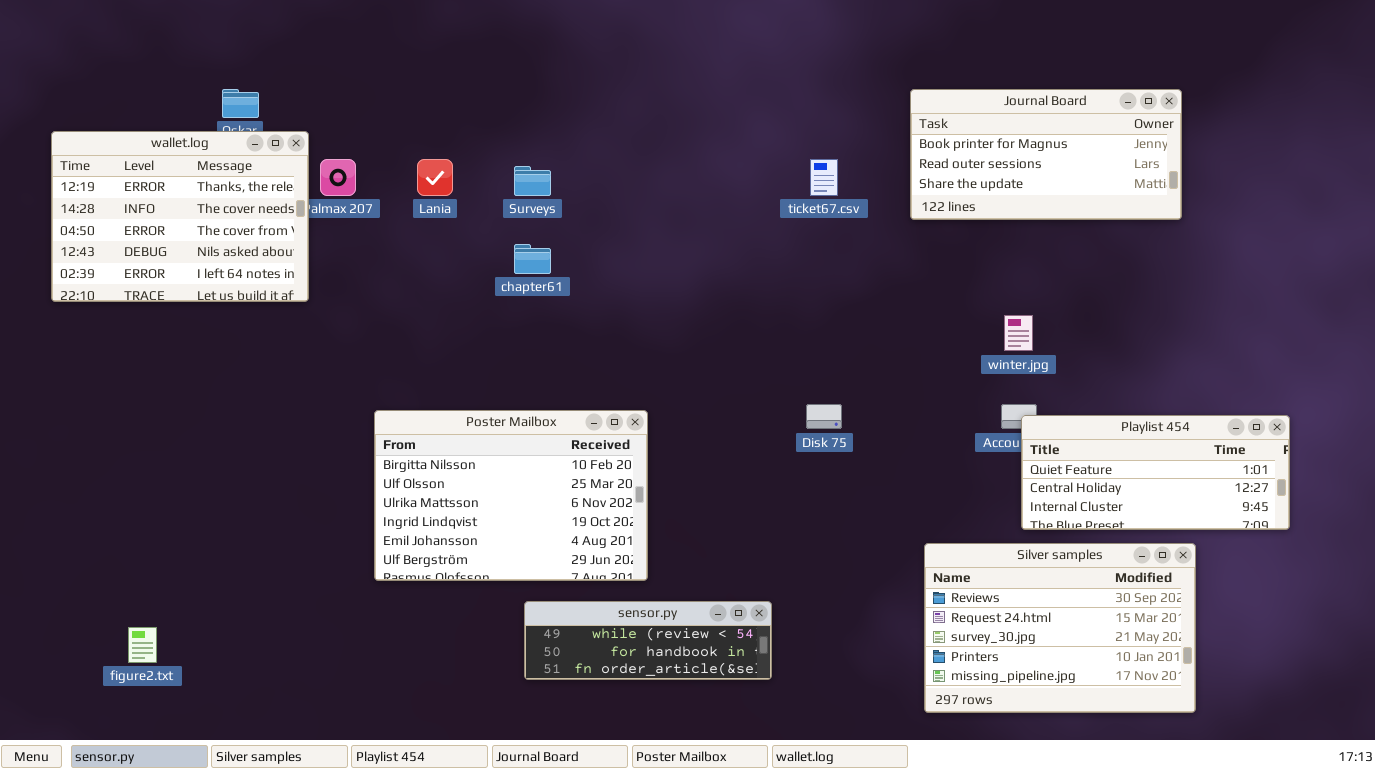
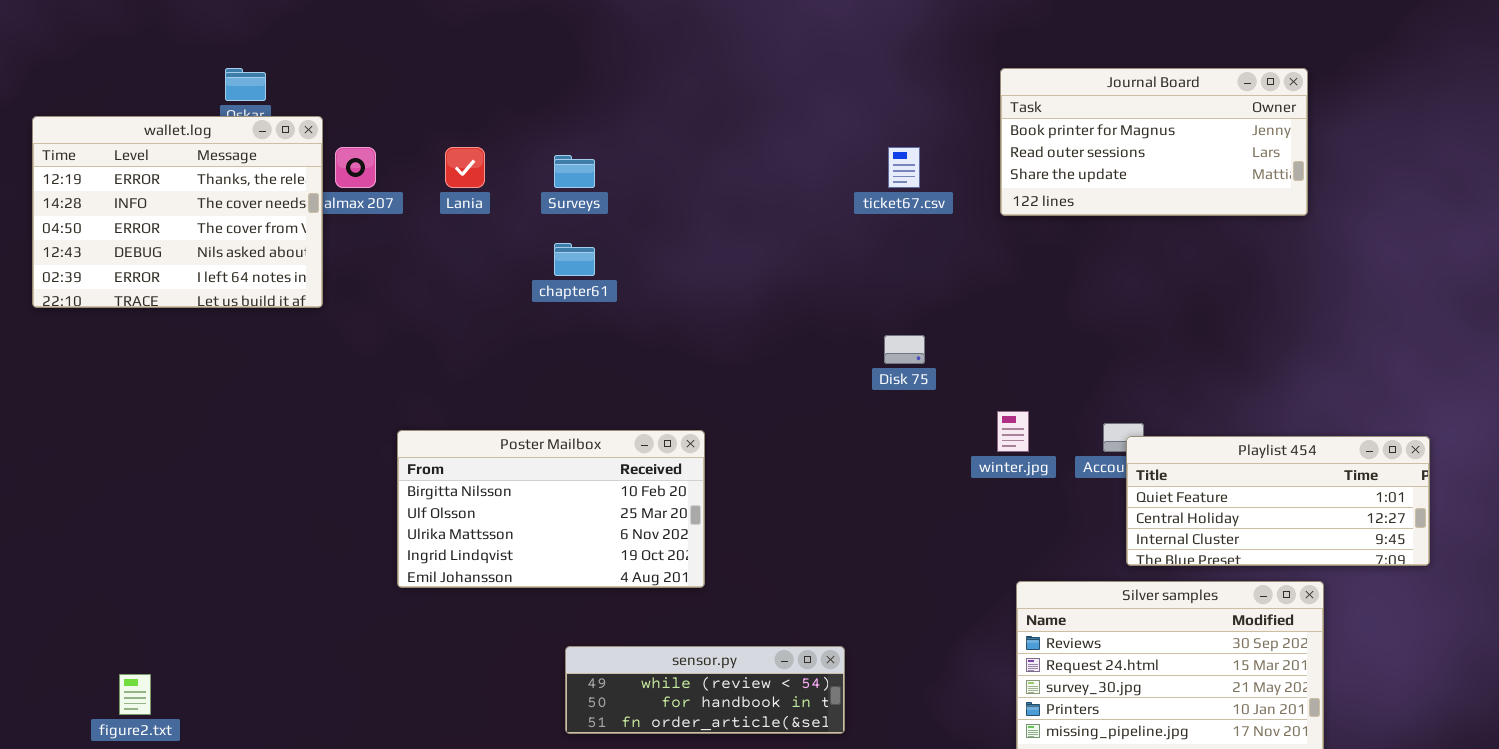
winter.jpg: [1004,315,1033,351] -> [997,411,1029,452], moved
Disk 75: [806,404,842,429] -> [884,335,925,364], moved
Poster Mailbox: [374,410,648,581] -> [397,430,705,588], resized

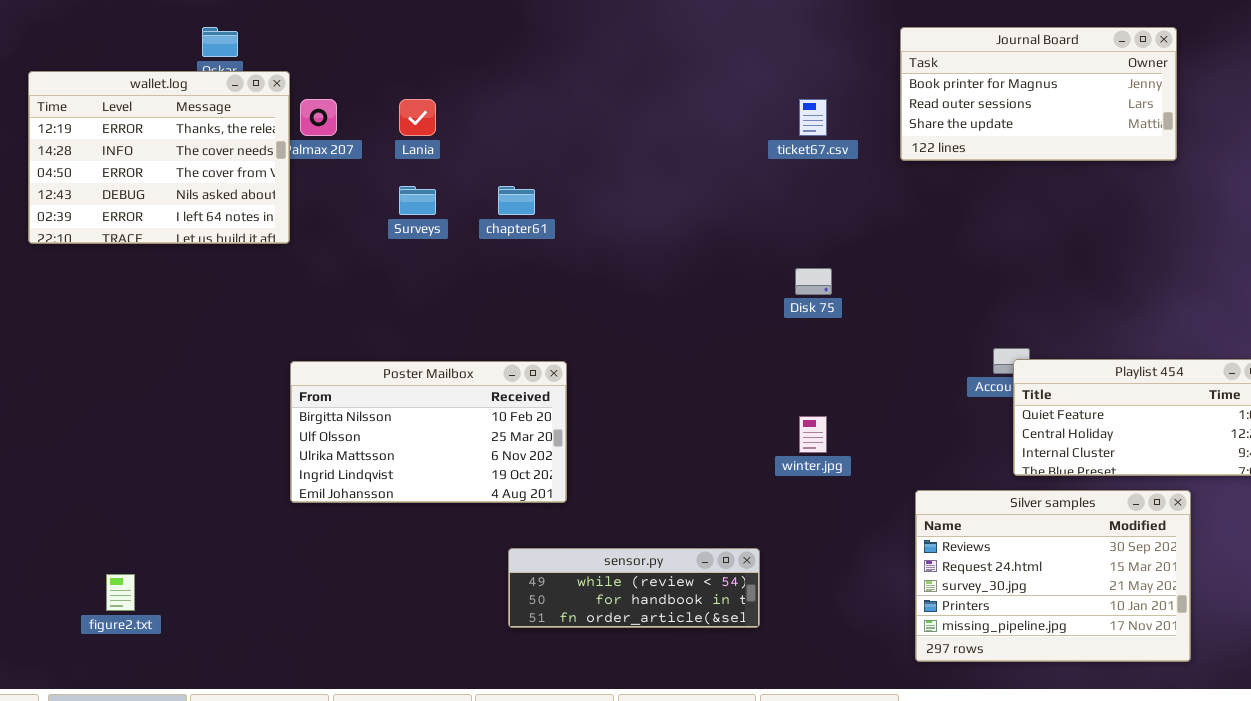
Surveys: [554,155,595,188] -> [399,186,436,215], moved
winter.jpg: [997,411,1029,452] -> [799,416,827,453], moved
Poster Mailbox: [397,430,705,588] -> [290,361,567,503], moved

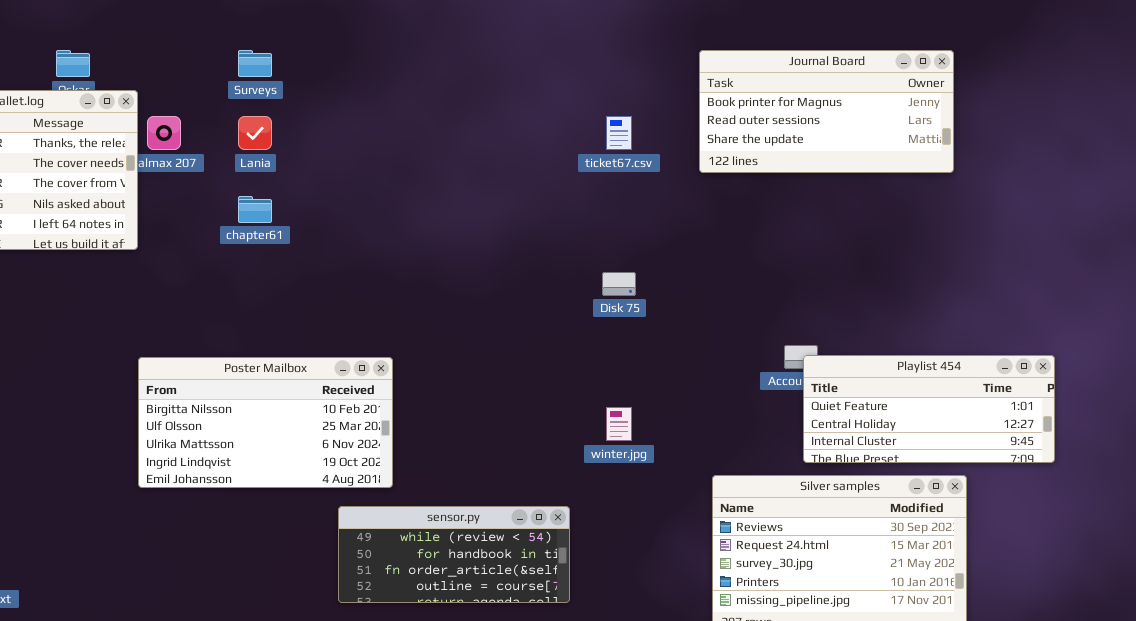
Surveys: [399,186,436,215] -> [238,50,272,77], moved
chapter61: [498,186,535,215] -> [238,196,272,223], moved
sensor.py: [508,548,760,628] -> [338,506,570,603], resized

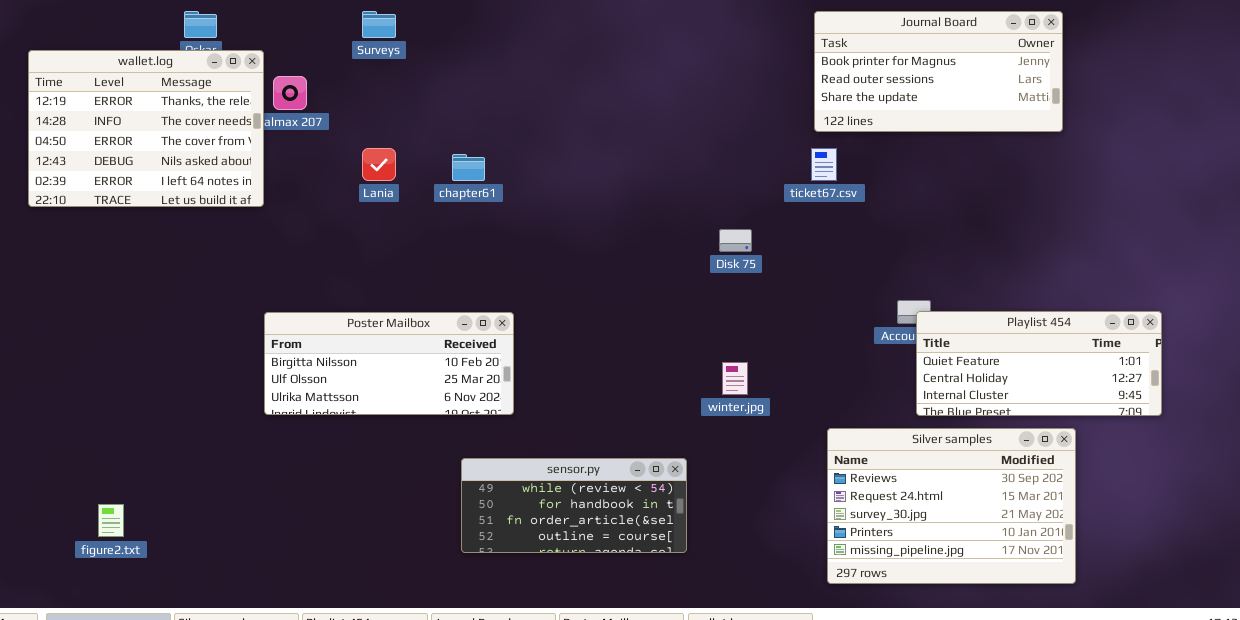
Lania: [238,116,272,150] -> [362,148,396,181], moved
ticket67.csv: [606,116,632,150] -> [811,148,837,181], moved
chapter61: [238,196,272,223] -> [452,154,485,181], moved
Poster Mailbox: [138,357,393,488] -> [264,312,514,415], resized

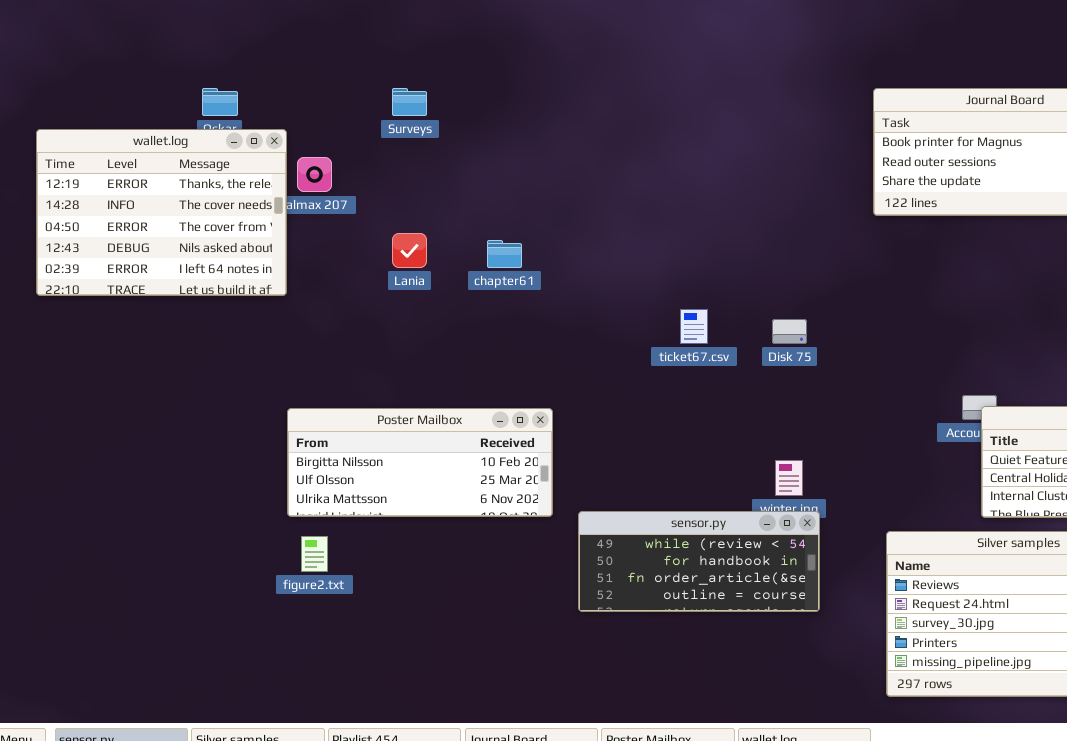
ticket67.csv: [811,148,837,181] -> [680,309,708,344], moved
sensor.py: [461,458,687,553] -> [578,511,820,612], moved
figure2.txt: [98,504,124,537] -> [301,536,328,572], moved

